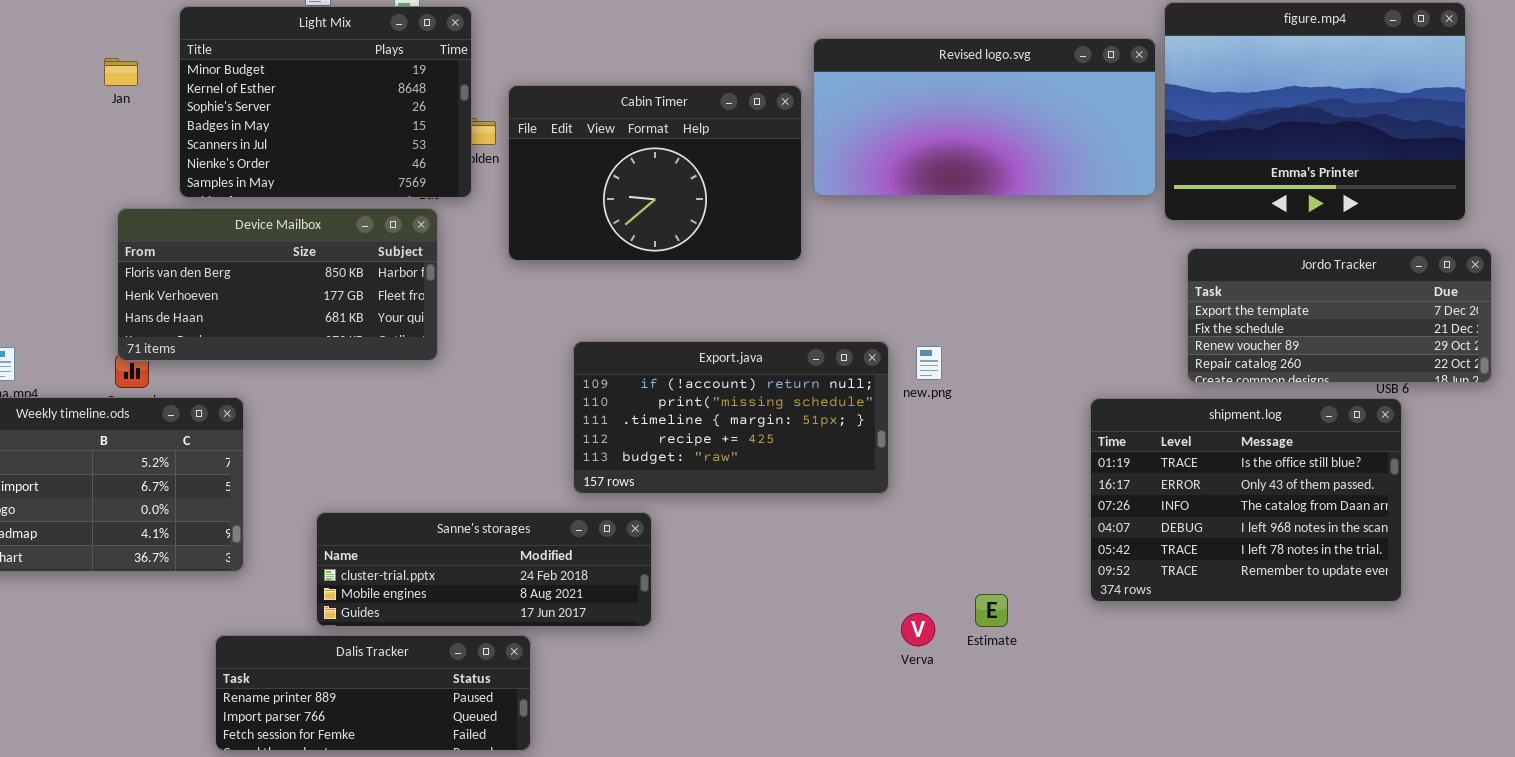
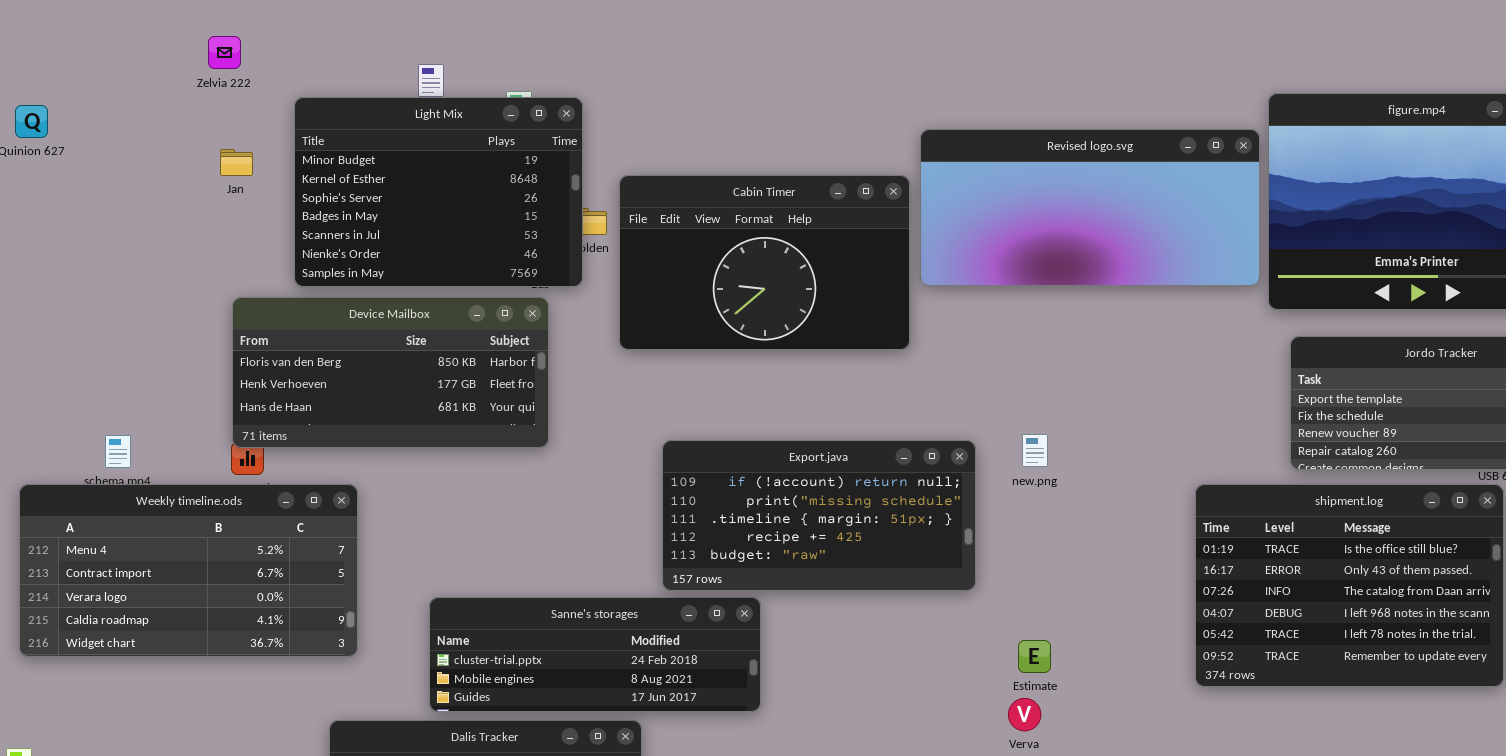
Export.java: [573,341,889,494] -> [662,440,976,591], moved
Estimate: [975,594,1008,627] -> [1018,640,1051,673], moved

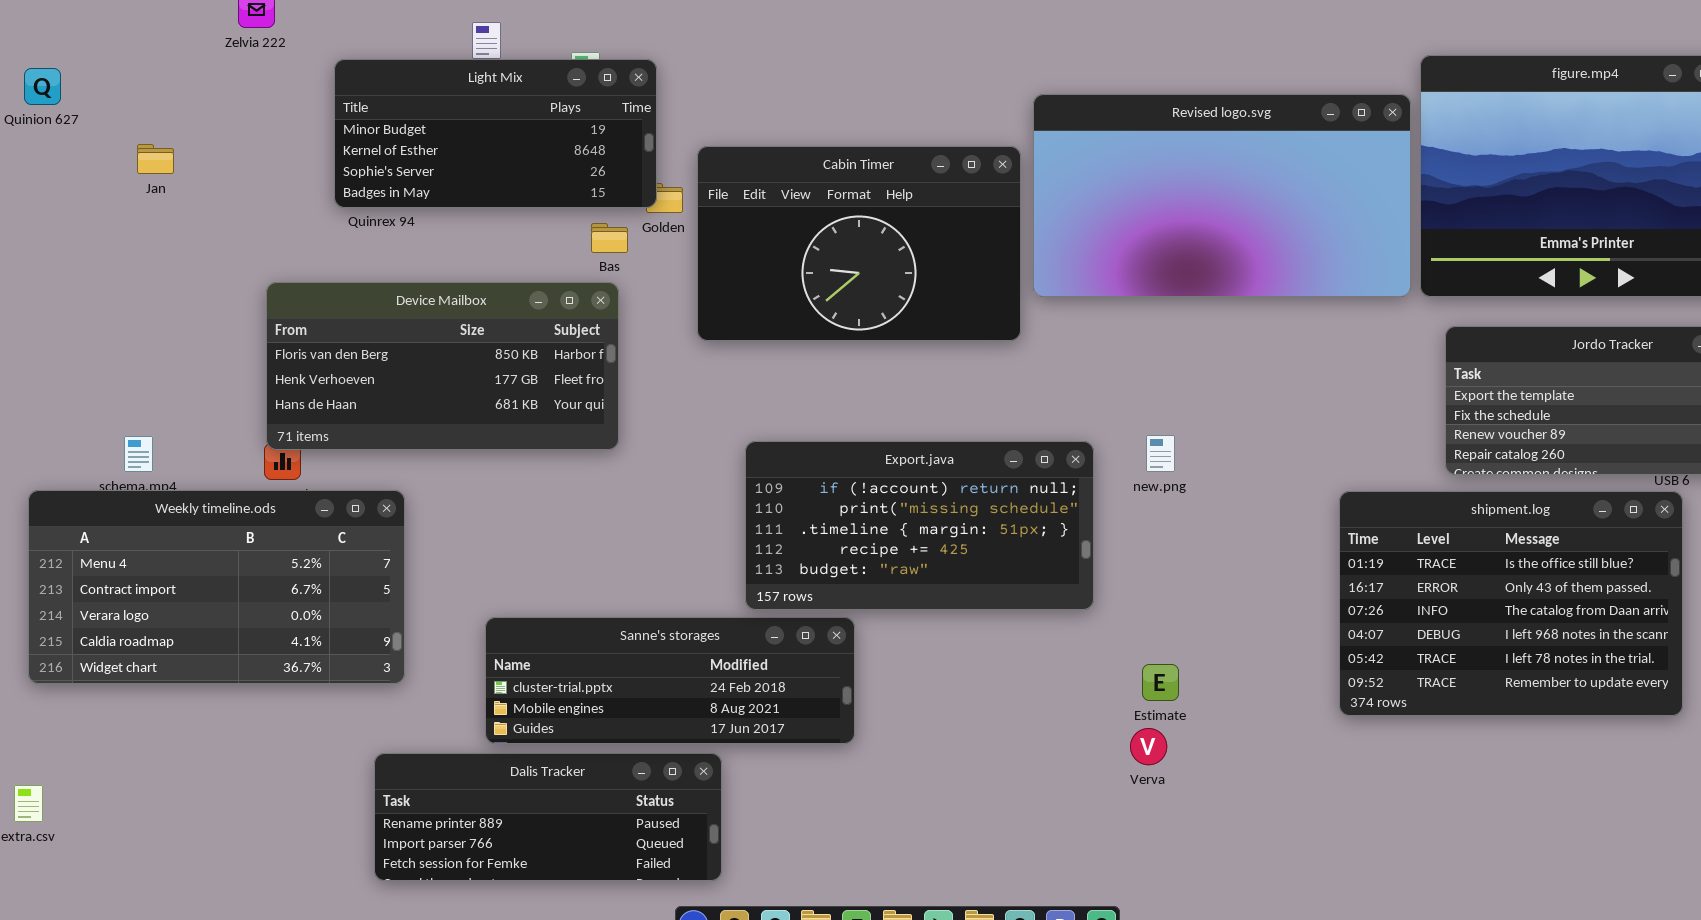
Light Mix: [294,97,583,287] -> [334,59,657,208], resized
Revised logo.svg: [920,129,1260,286] -> [1033,94,1411,297], resized
Jan: [220,149,253,176] -> [137,144,174,174], moved

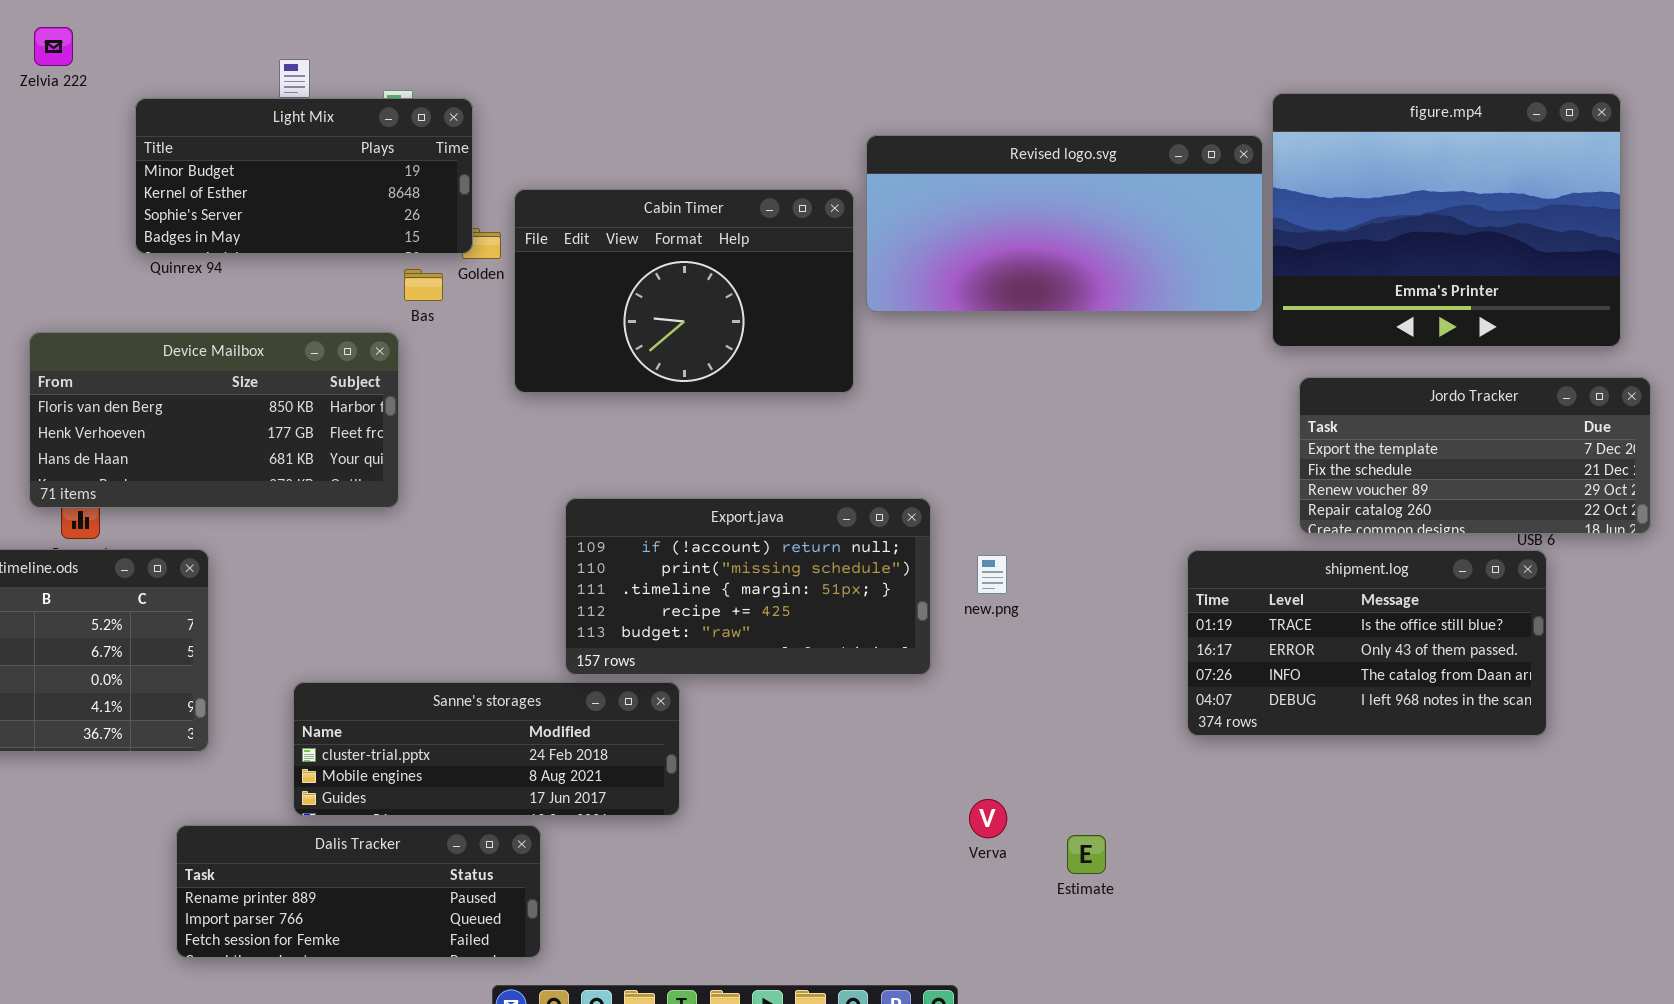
Revised logo.svg: [1033,94,1411,297] -> [866,135,1263,312], resized
Device Mailbox: [266,282,619,450] -> [29,332,399,508], moved
new.png: [1146,435,1175,472] -> [977,555,1007,594], moved
shipment.log: [1339,491,1683,716] -> [1187,550,1547,736], resized
Estimate: [1142,664,1179,701] -> [1067,835,1106,874], moved

